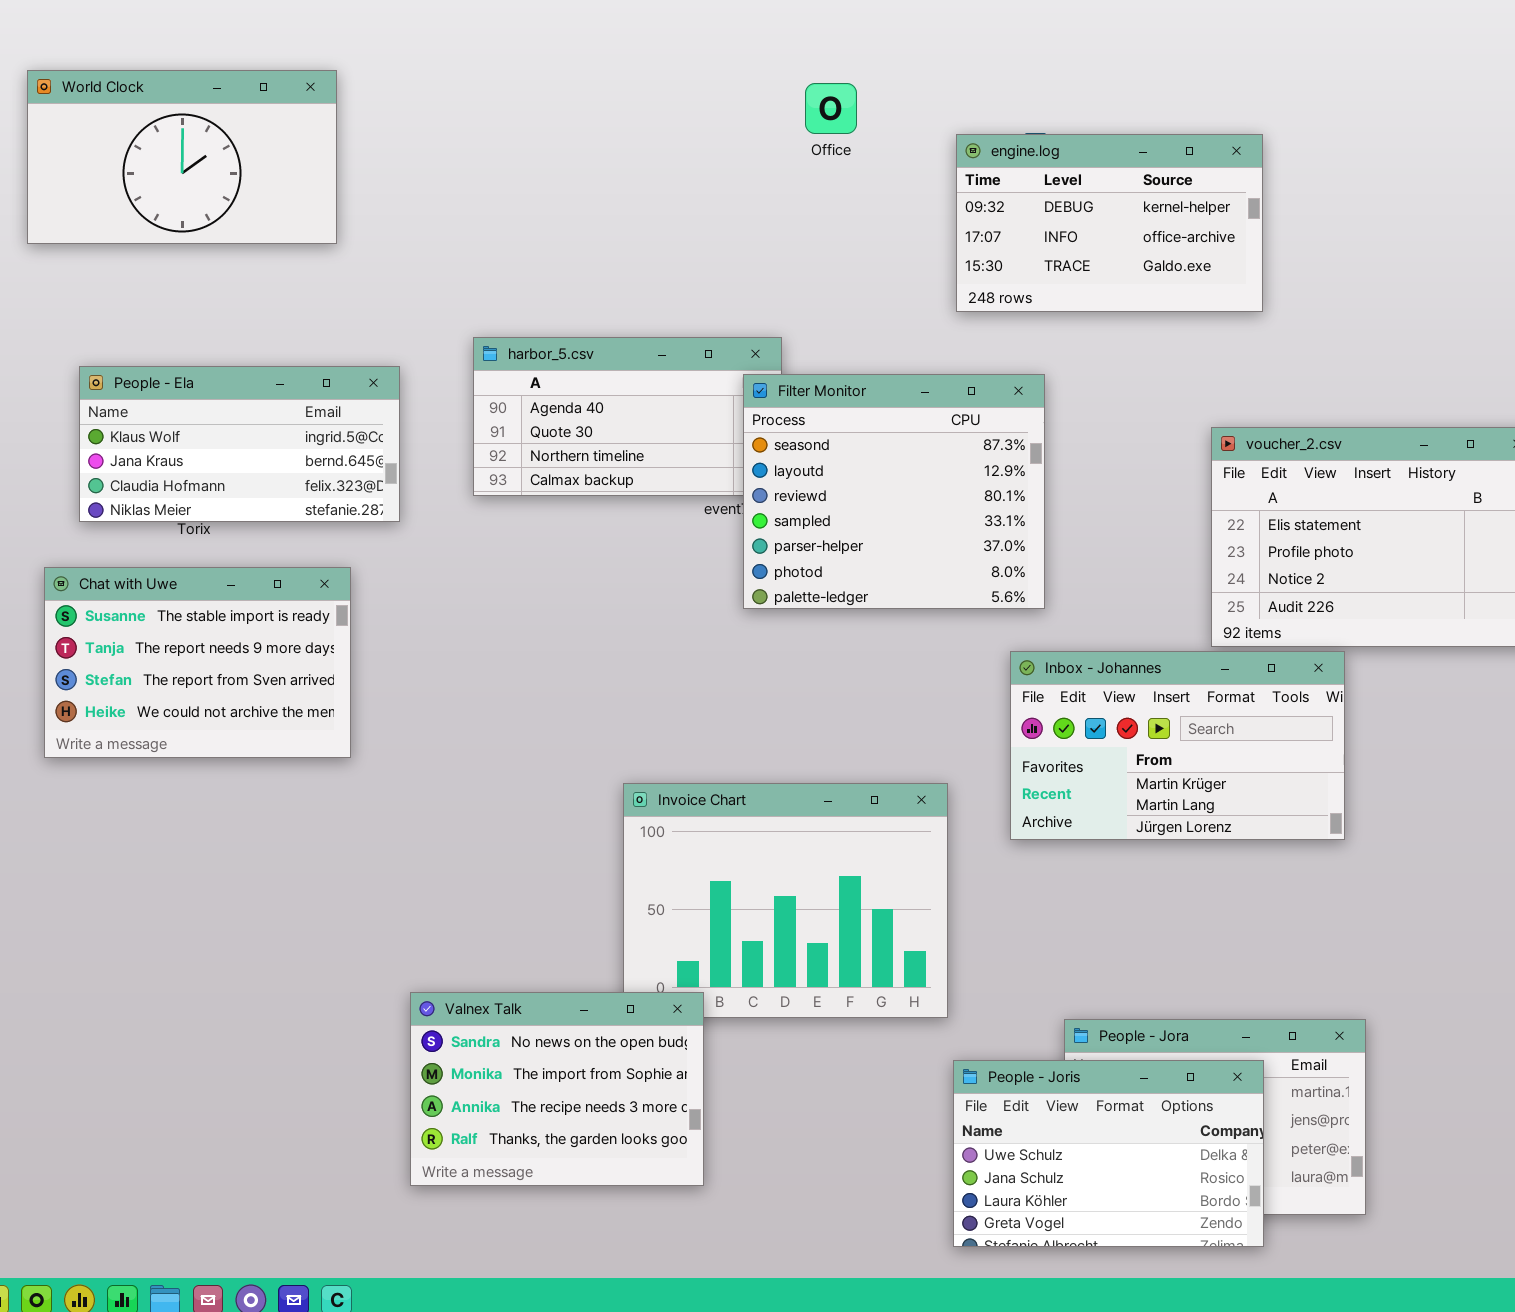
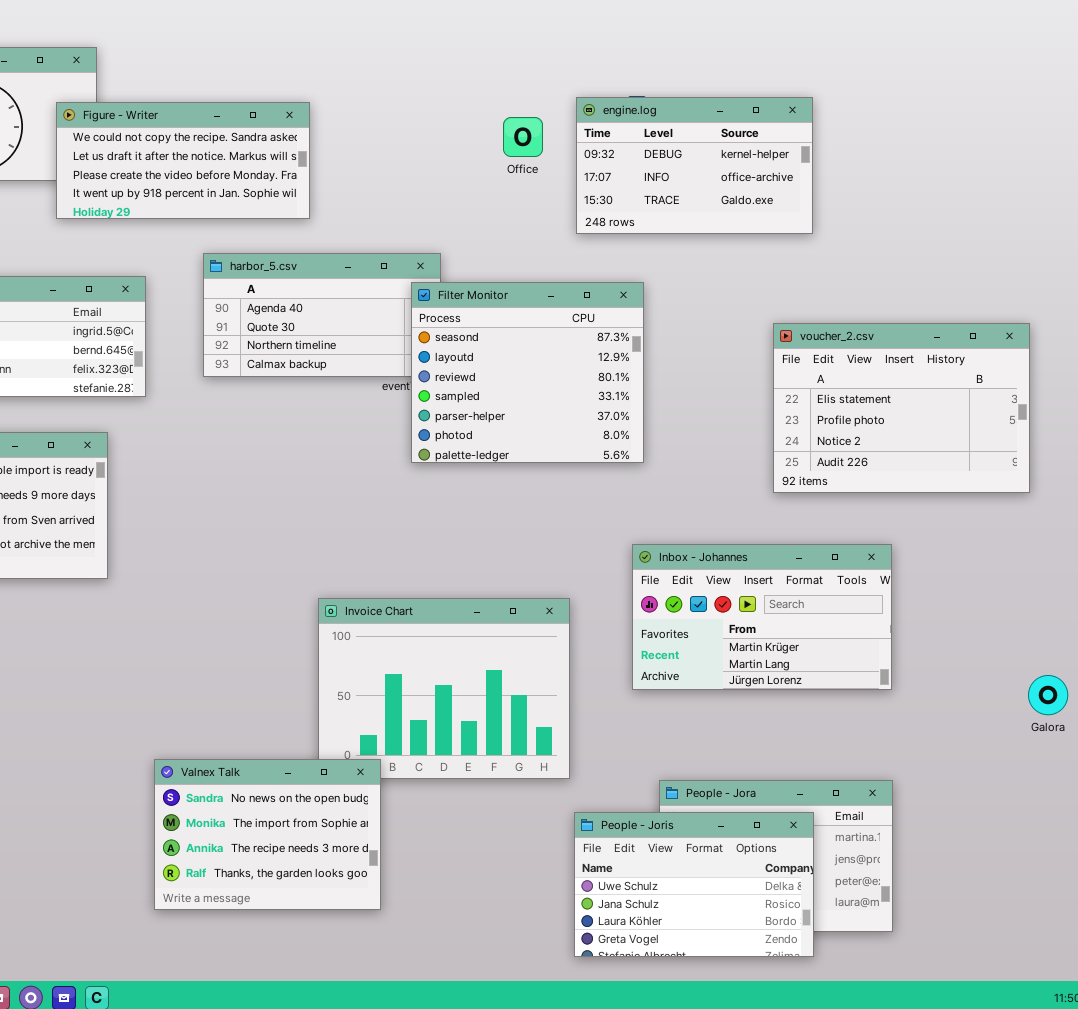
Office: [805,83,857,134] -> [503,117,543,157], moved
Figure - Writer: none -> [56,102,310,219], opened
Inbox - Johannes: [1010,651,1345,840] -> [632,544,892,690], moved

